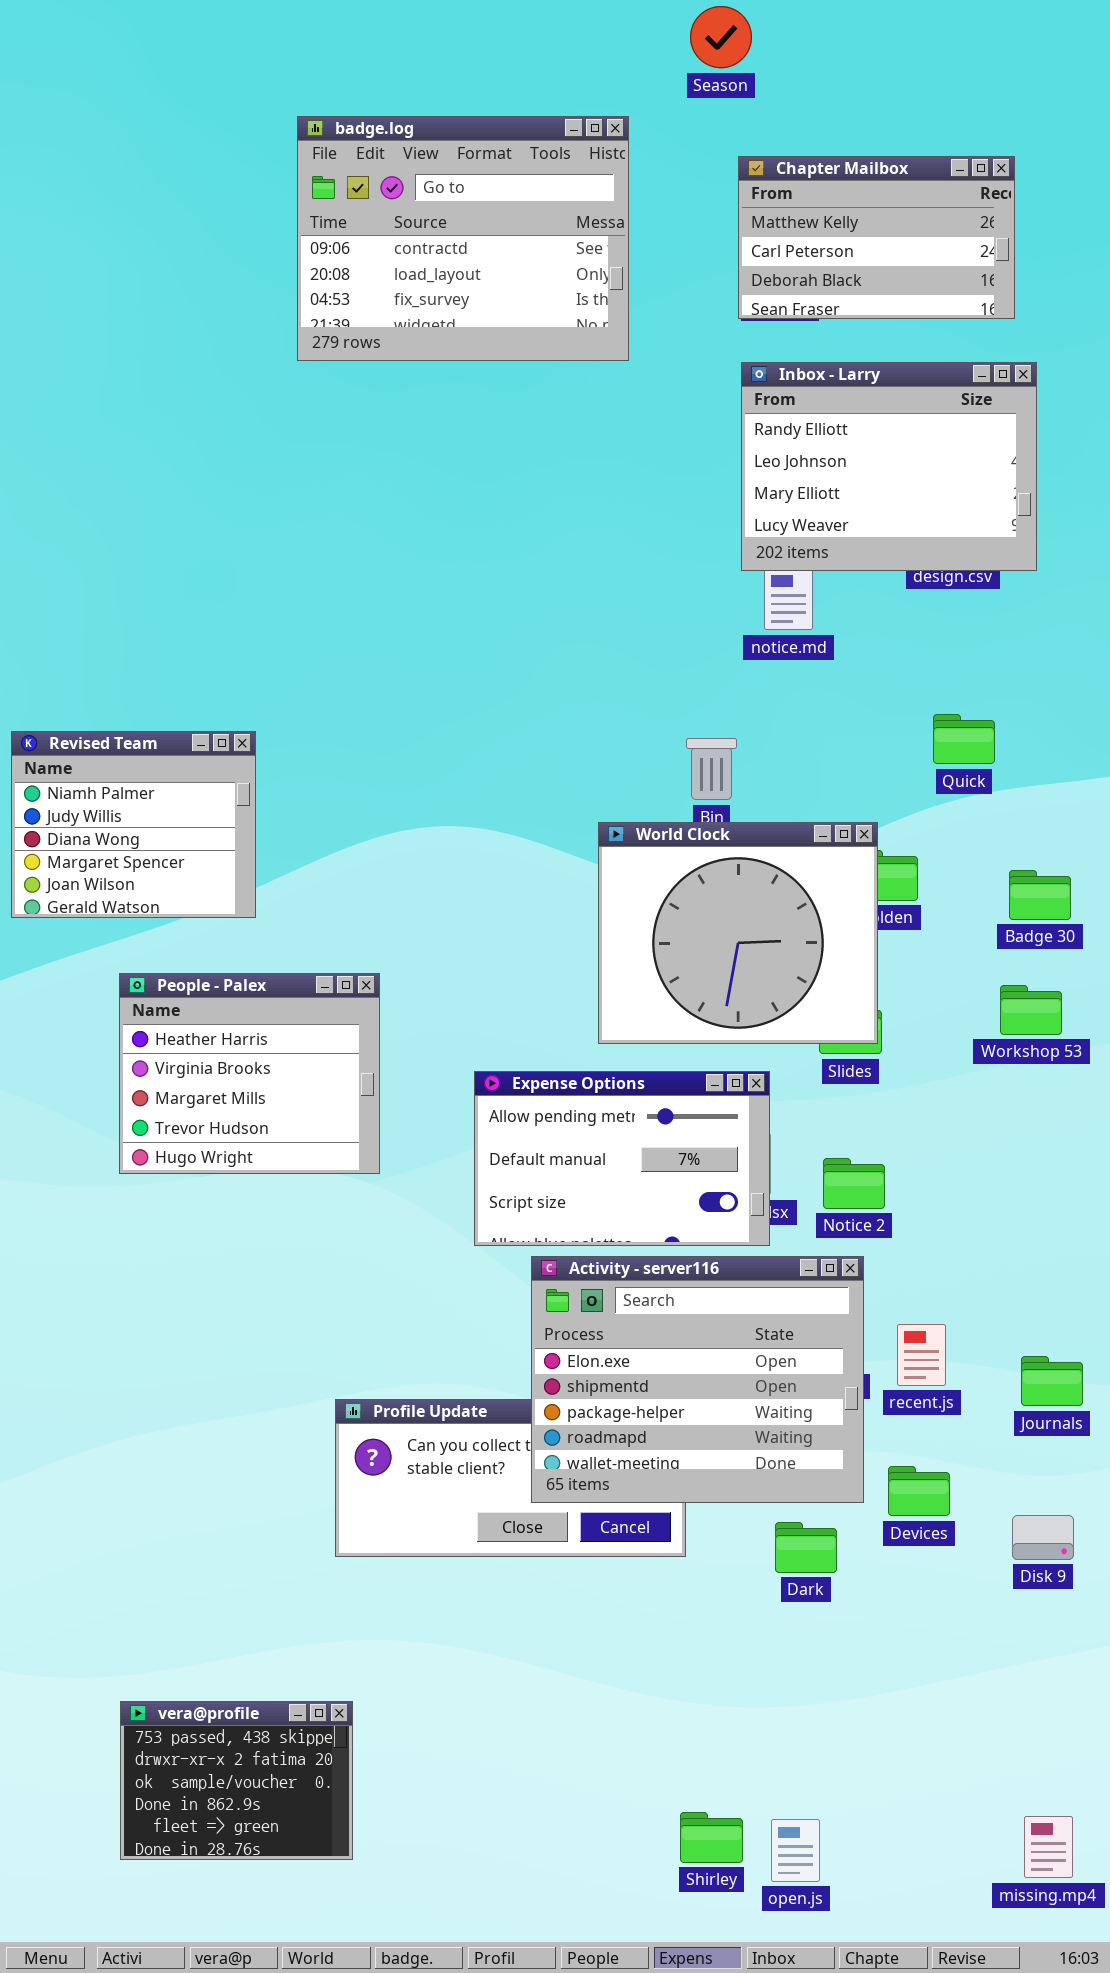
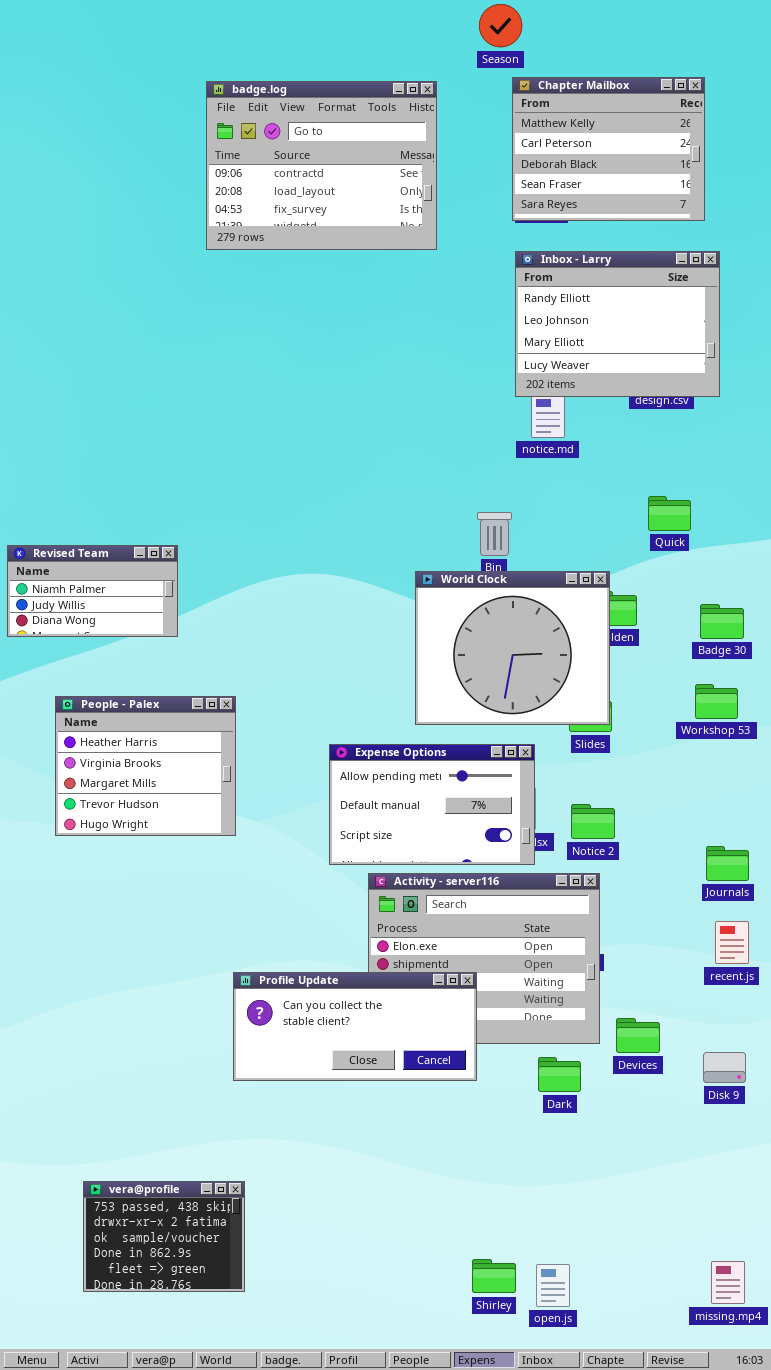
Chapter Mailbox: [738,156,1015,319] -> [512,77,705,221], resized
Revised Team: [11,731,256,918] -> [7,545,178,637], resized
People - Palex: [119,973,380,1174] -> [55,696,236,836], moved
recent.js: [897,1324,946,1386] -> [715,921,749,964], moved
Journals: [1021,1356,1083,1406] -> [706,846,749,881], moved
Profile Update: [335,1399,686,1557] -> [233,972,477,1081], raised

